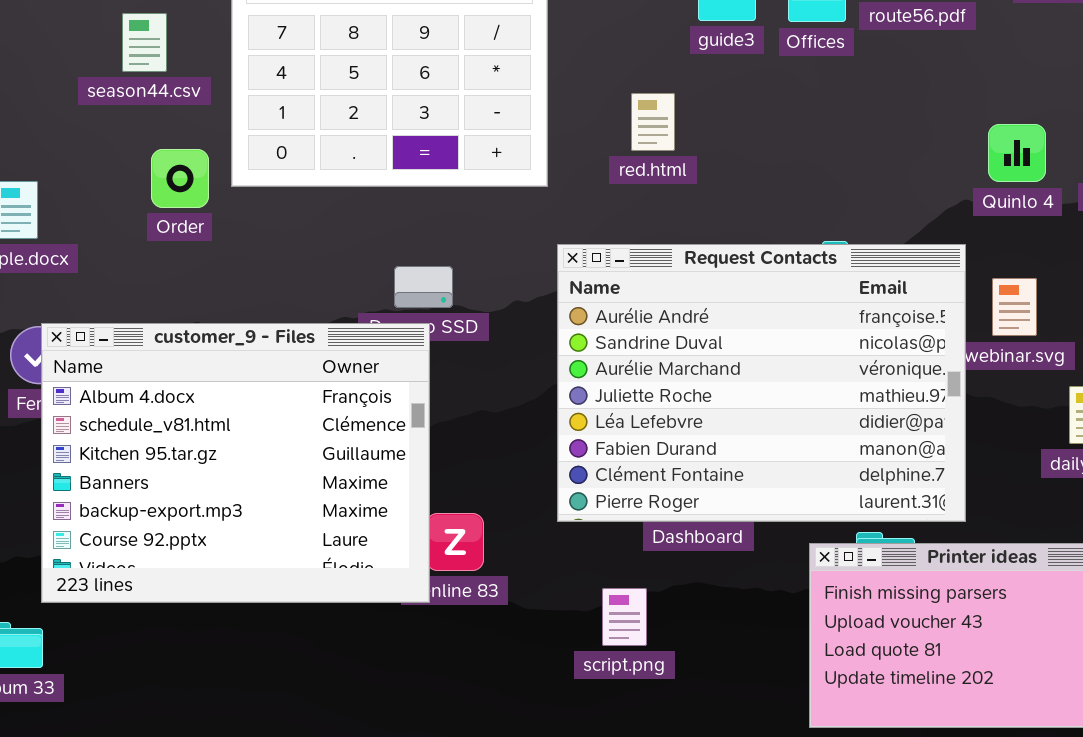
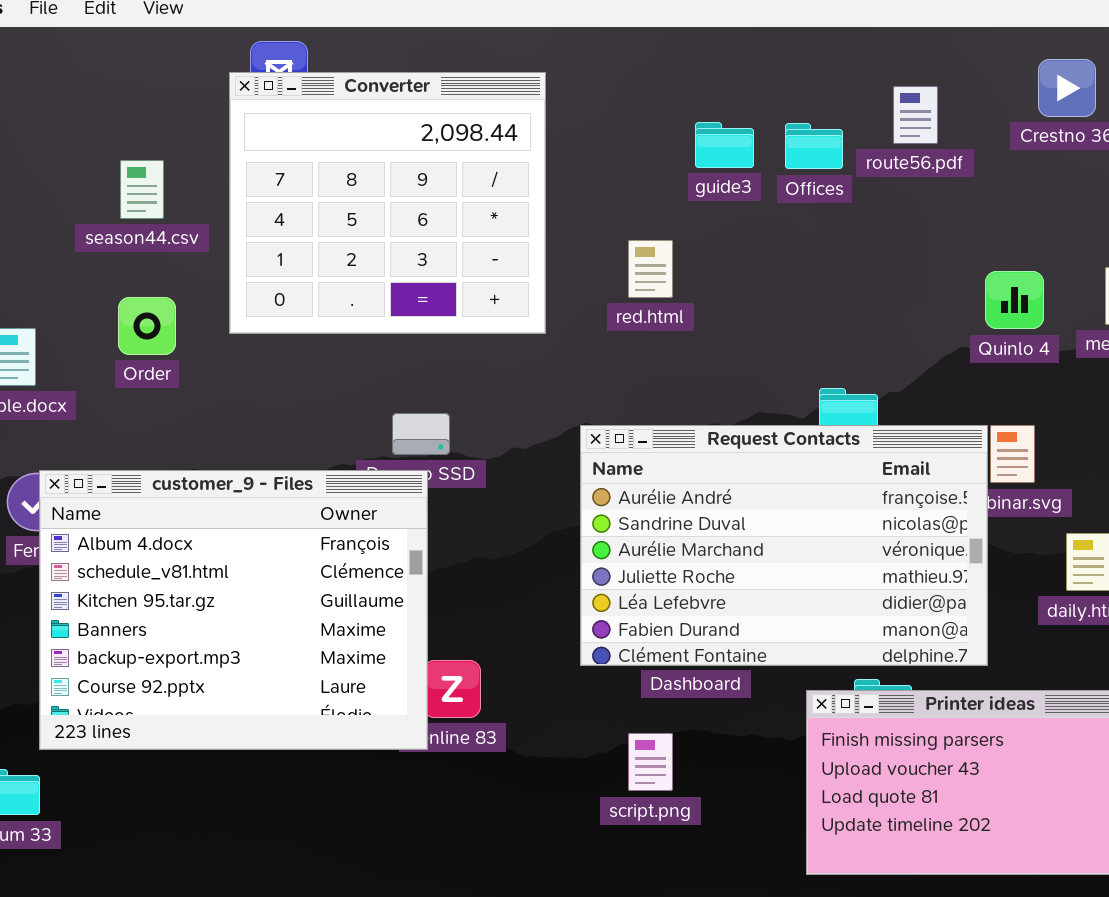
Order: [151,149,209,208] -> [118,297,176,355], moved
Request Contacts: [557,244,966,522] -> [580,425,988,666], moved, resized
script.png: [602,588,647,646] -> [628,733,673,791], moved

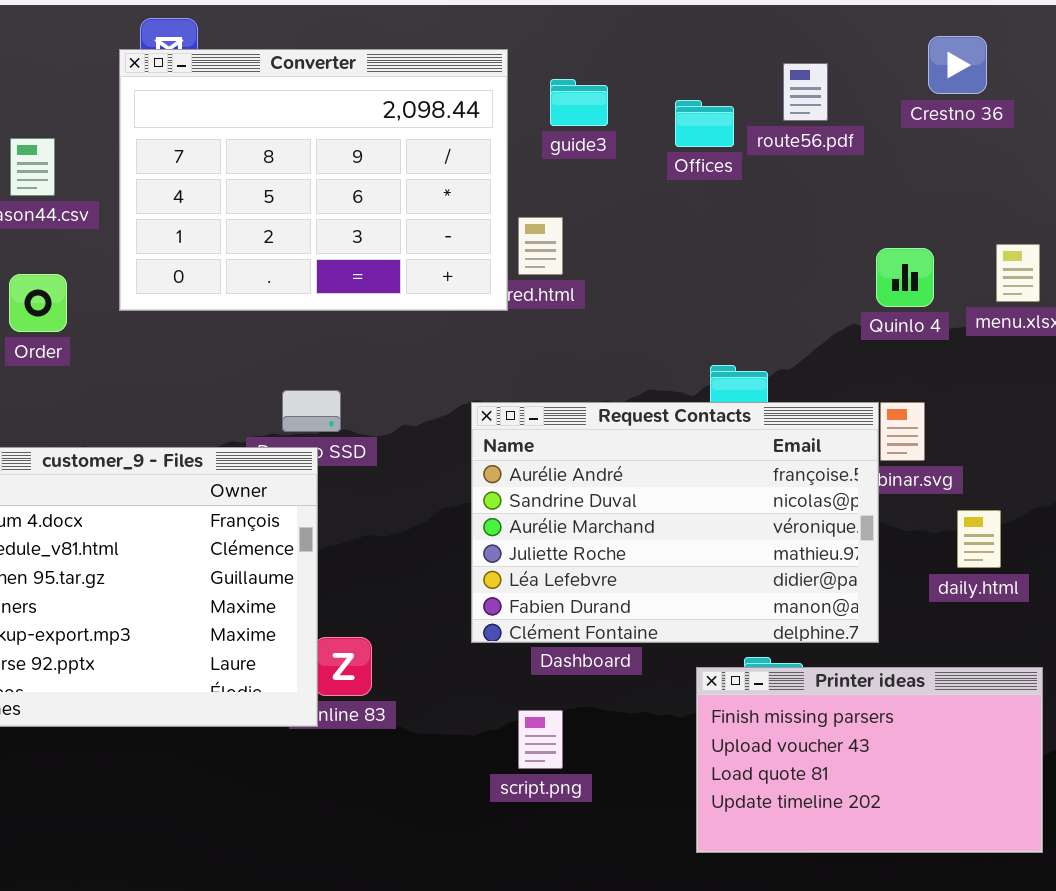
Converter: [229,72,546,334] -> [119,49,508,311], resized
guide3: [695,122,754,168] -> [550,79,608,126], moved

